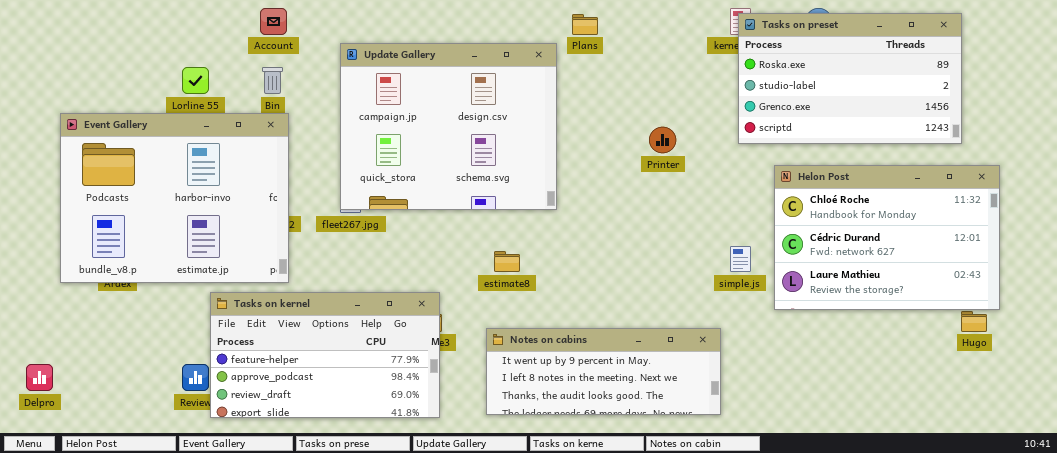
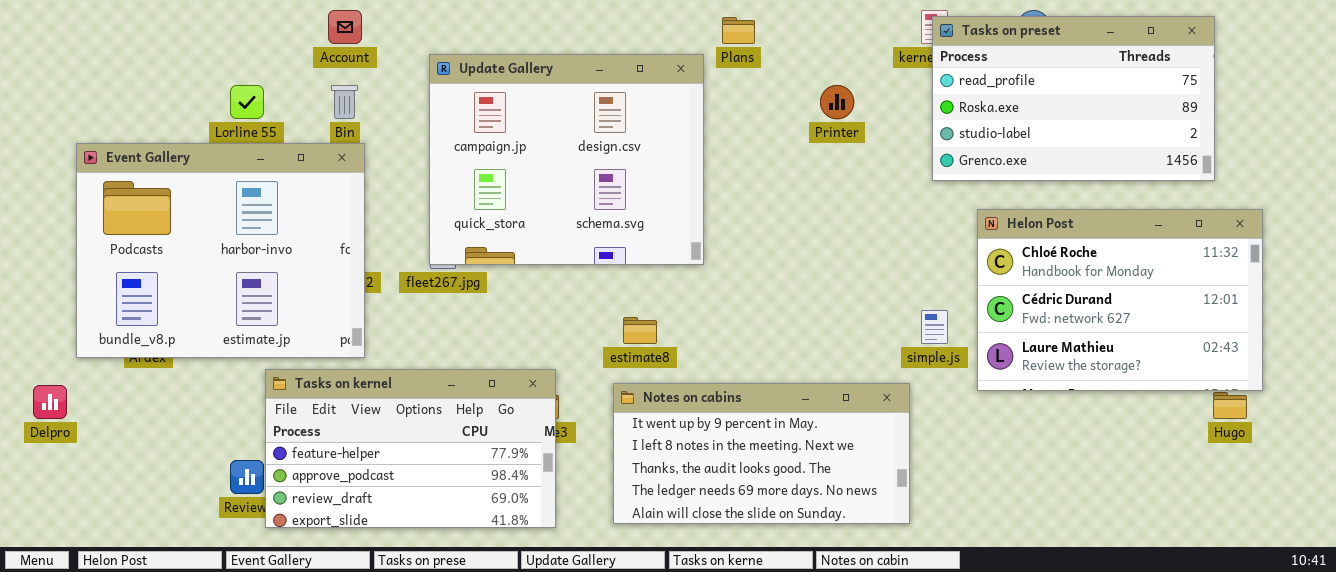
Tasks on preset: [738,13,962,144] -> [932,16,1215,181], scrolled up 1 row
Printer: [649,127,676,153] -> [820,85,854,119], moved
Notes on cabins: [486,328,721,415] -> [613,383,910,524], resized
Delpro: [26,364,53,391] -> [33,385,67,419], moved

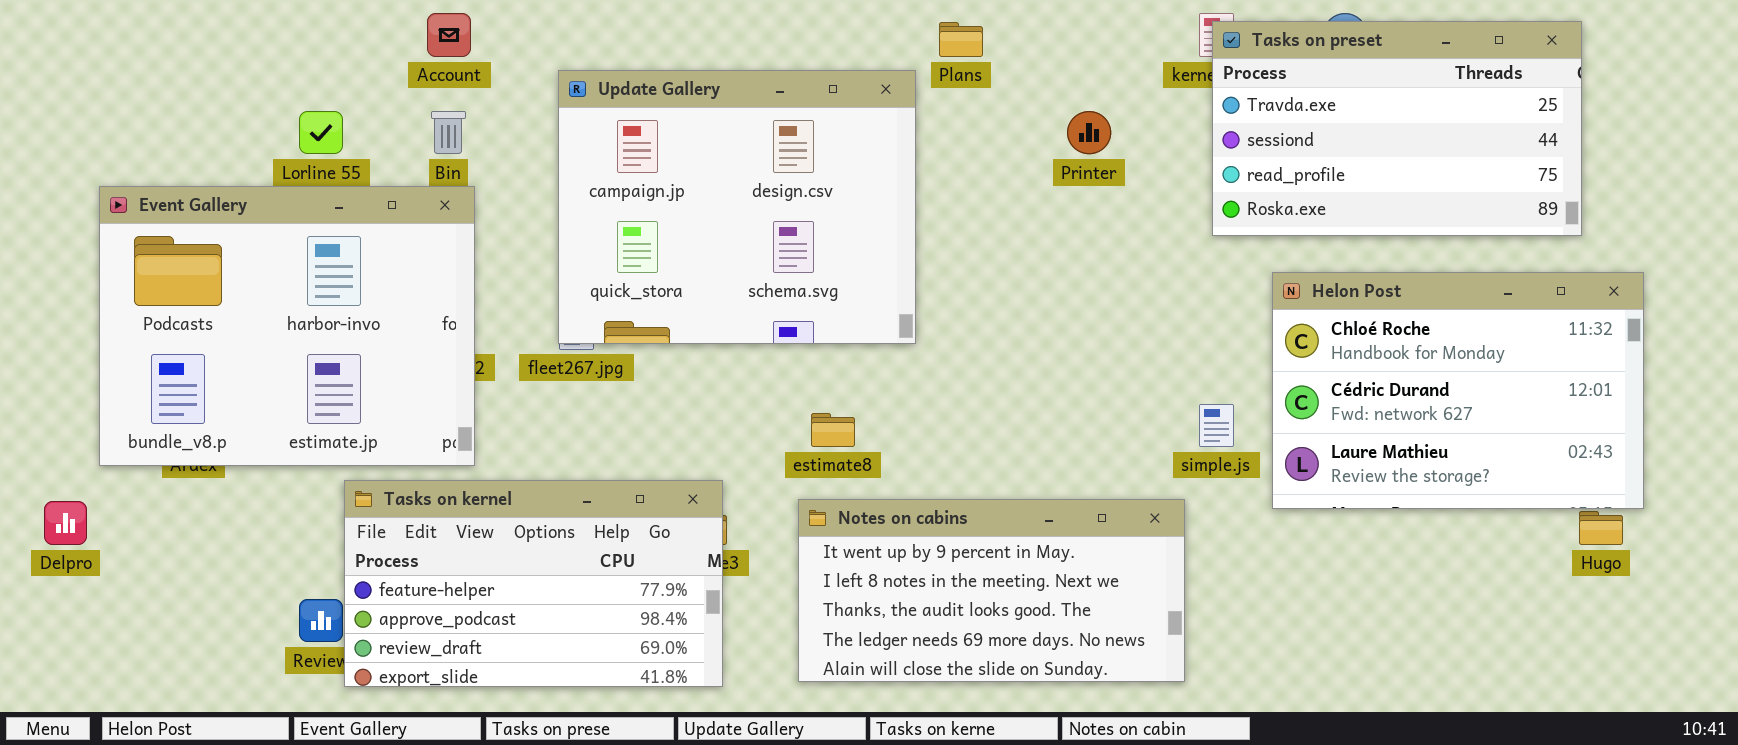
Tasks on preset: [932,16,1215,181] -> [1212,21,1582,236], scrolled up 2 rows

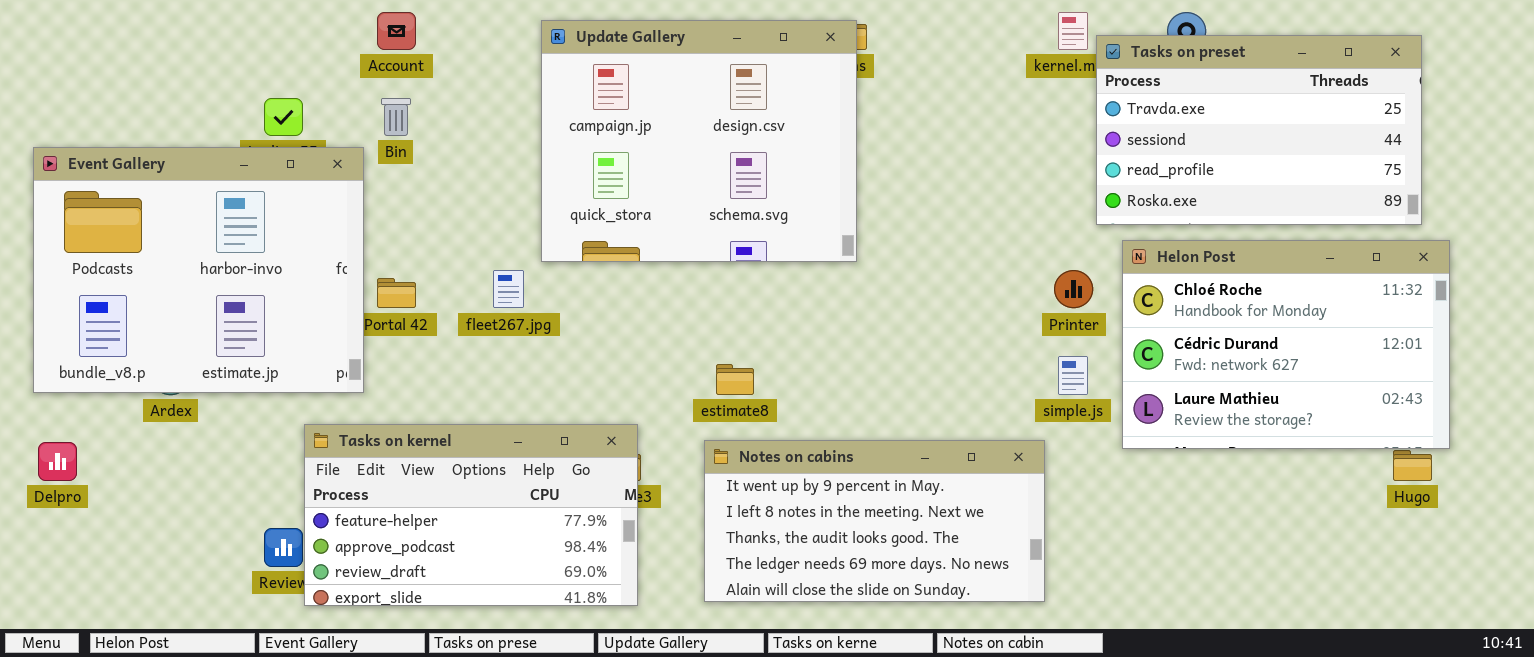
Tasks on preset: [1212,21,1582,236] -> [1096,35,1422,225], moved
Update Gallery: [558,70,916,344] -> [541,20,857,262], moved
Printer: [1067,111,1111,154] -> [1054,270,1093,308], moved
Event Gallery: [99,186,475,466] -> [33,147,364,393], moved

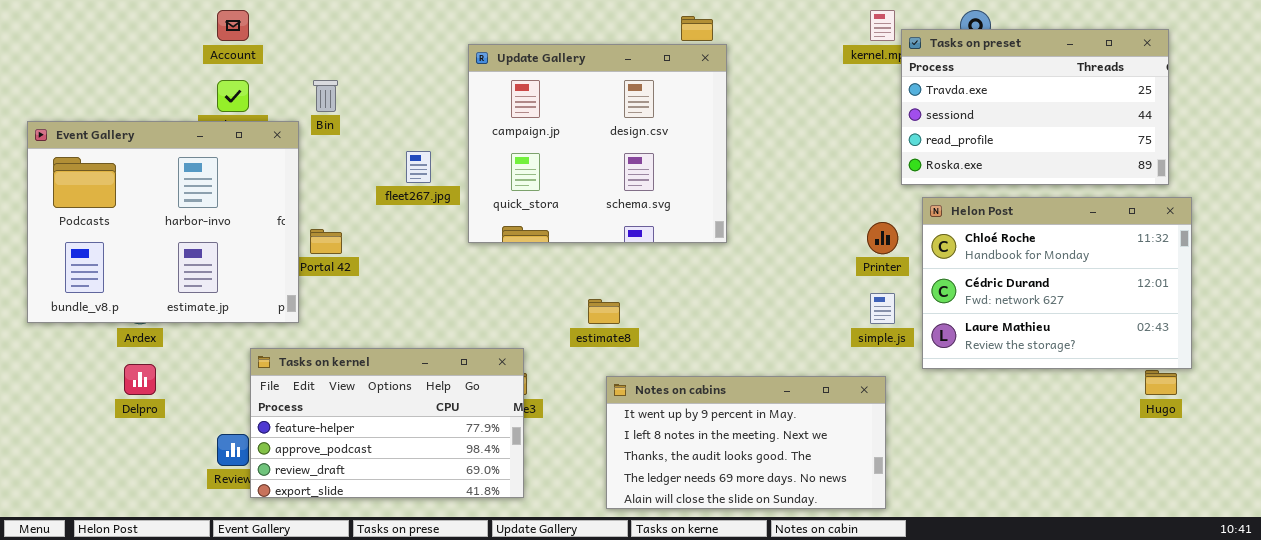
Account: [377,12,416,50] -> [217,10,249,41], moved
Update Gallery: [541,20,857,262] -> [468,44,727,243], moved
fleet267.jpg: [493,270,524,308] -> [406,151,431,183], moved
Notes on cabins: [704,440,1045,602] -> [606,376,886,509], moved
Delpro: [38,442,77,481] -> [124,364,156,395], moved

